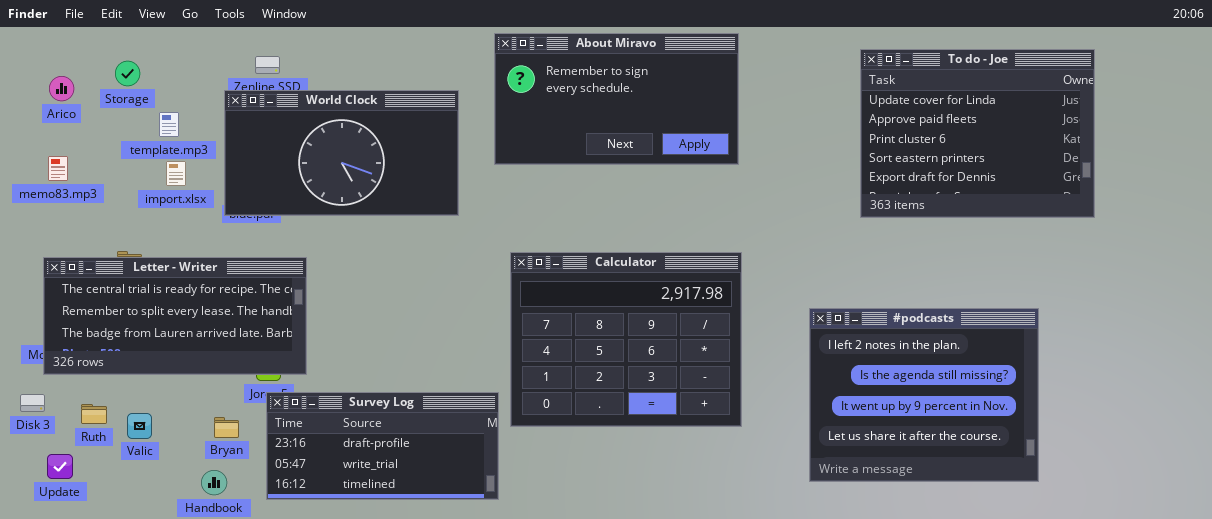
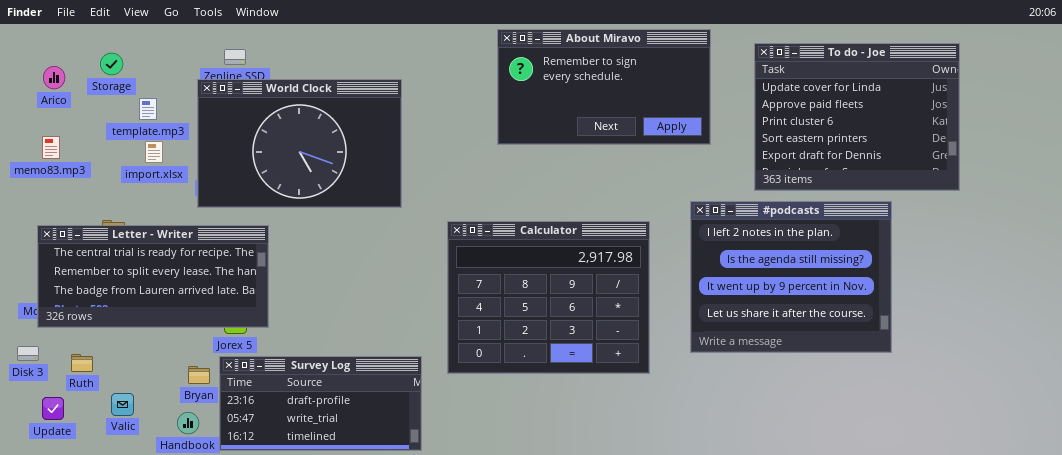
About Miravo: [494,33,739,165] -> [497,29,711,145], moved
World Clock: [224,90,459,216] -> [197,79,402,208], resized
#podcasts: [809,308,1039,482] -> [690,201,892,353], moved
Survey Log: [266,392,499,500] -> [219,356,422,451], moved
Valic: [127,413,152,439] -> [111,393,134,416], moved

